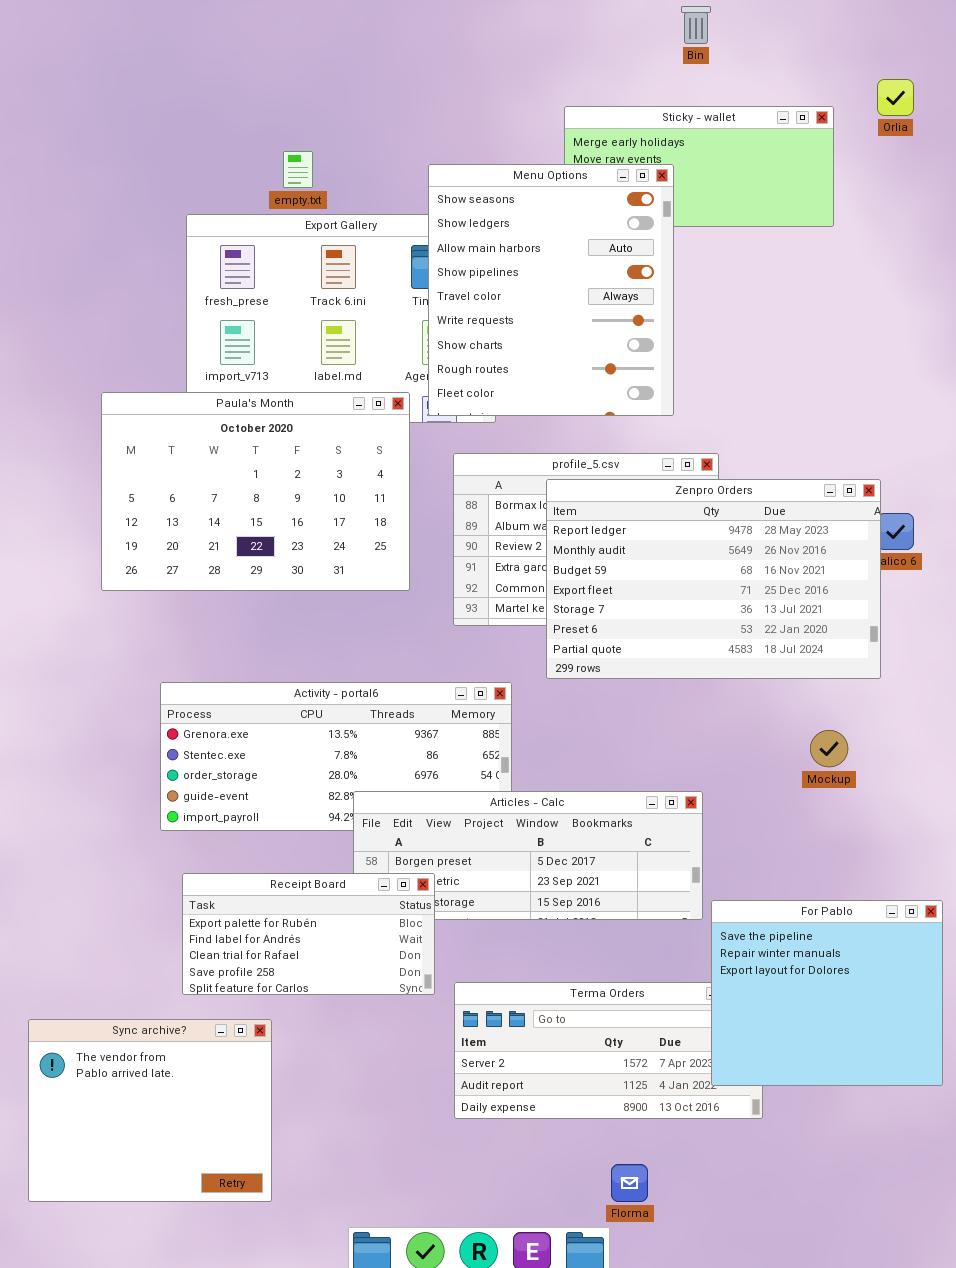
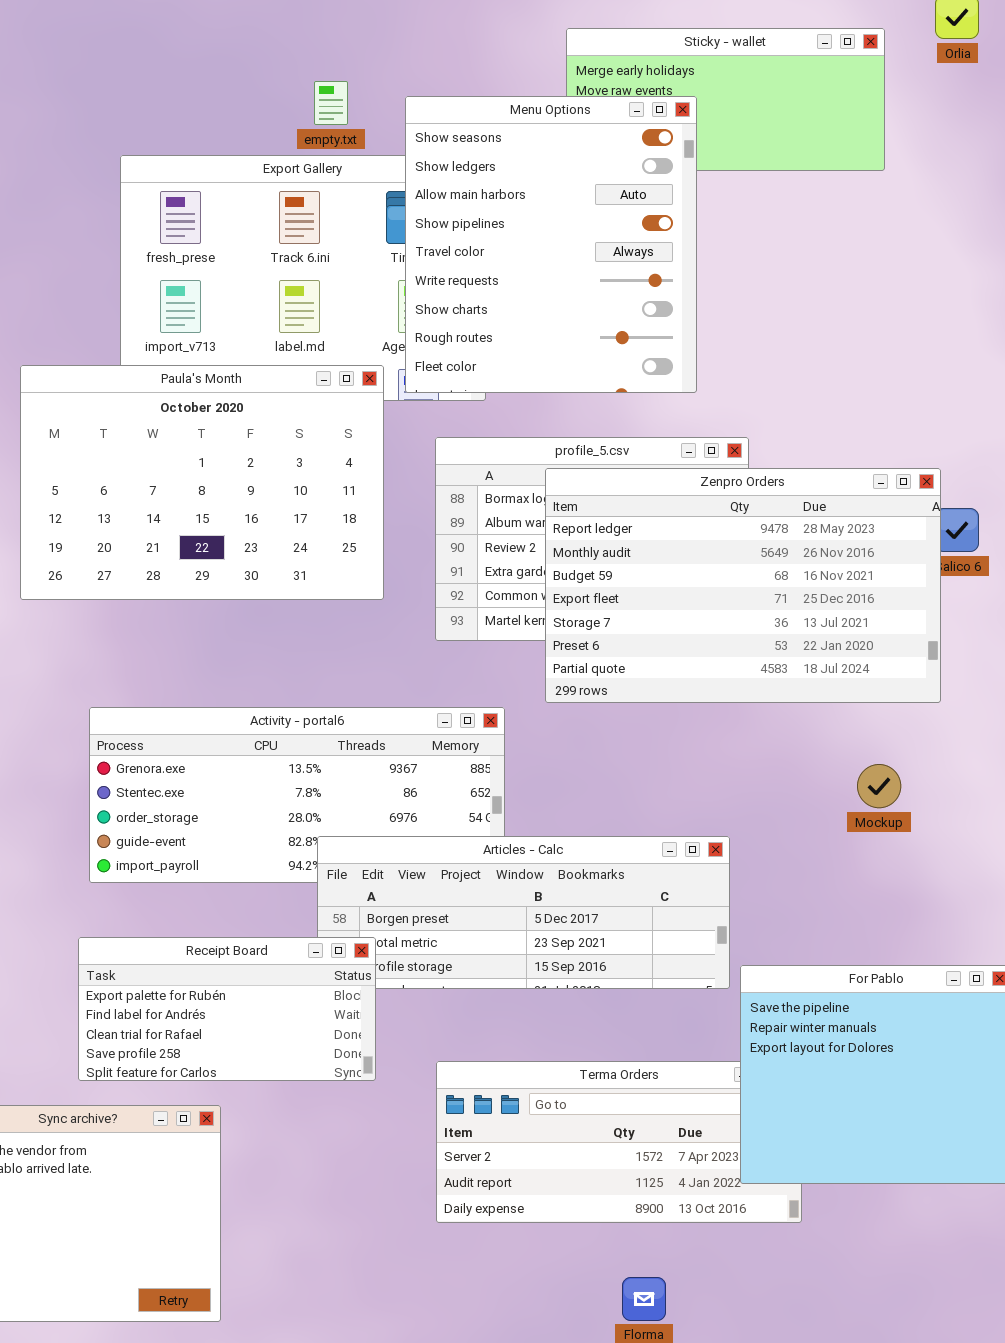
empty.txt: [283,151,313,188] -> [314,81,348,125], moved
Receipt Board: [182,873,435,995] -> [78,937,376,1081], moved

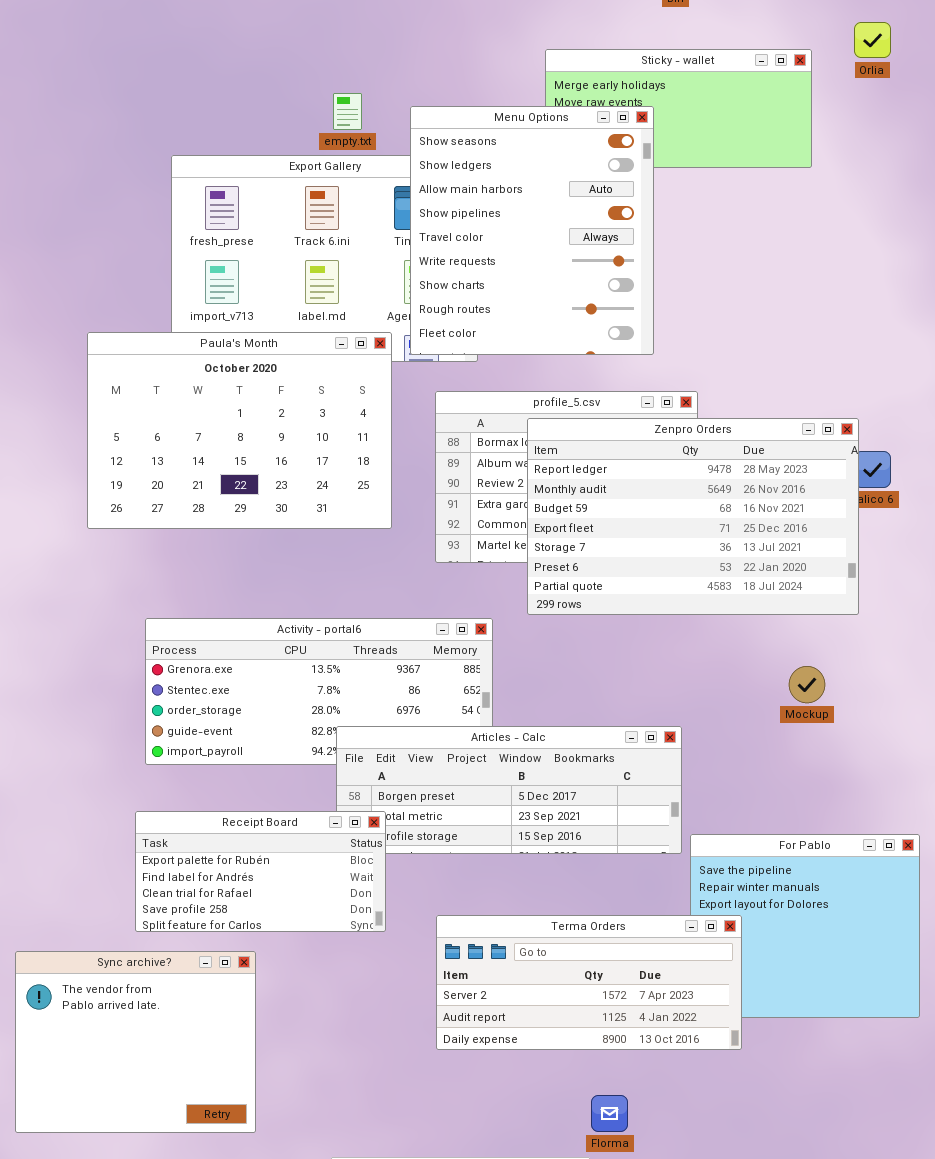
Terma Orders: [436,1061,802,1223] -> [436,915,742,1050], raised

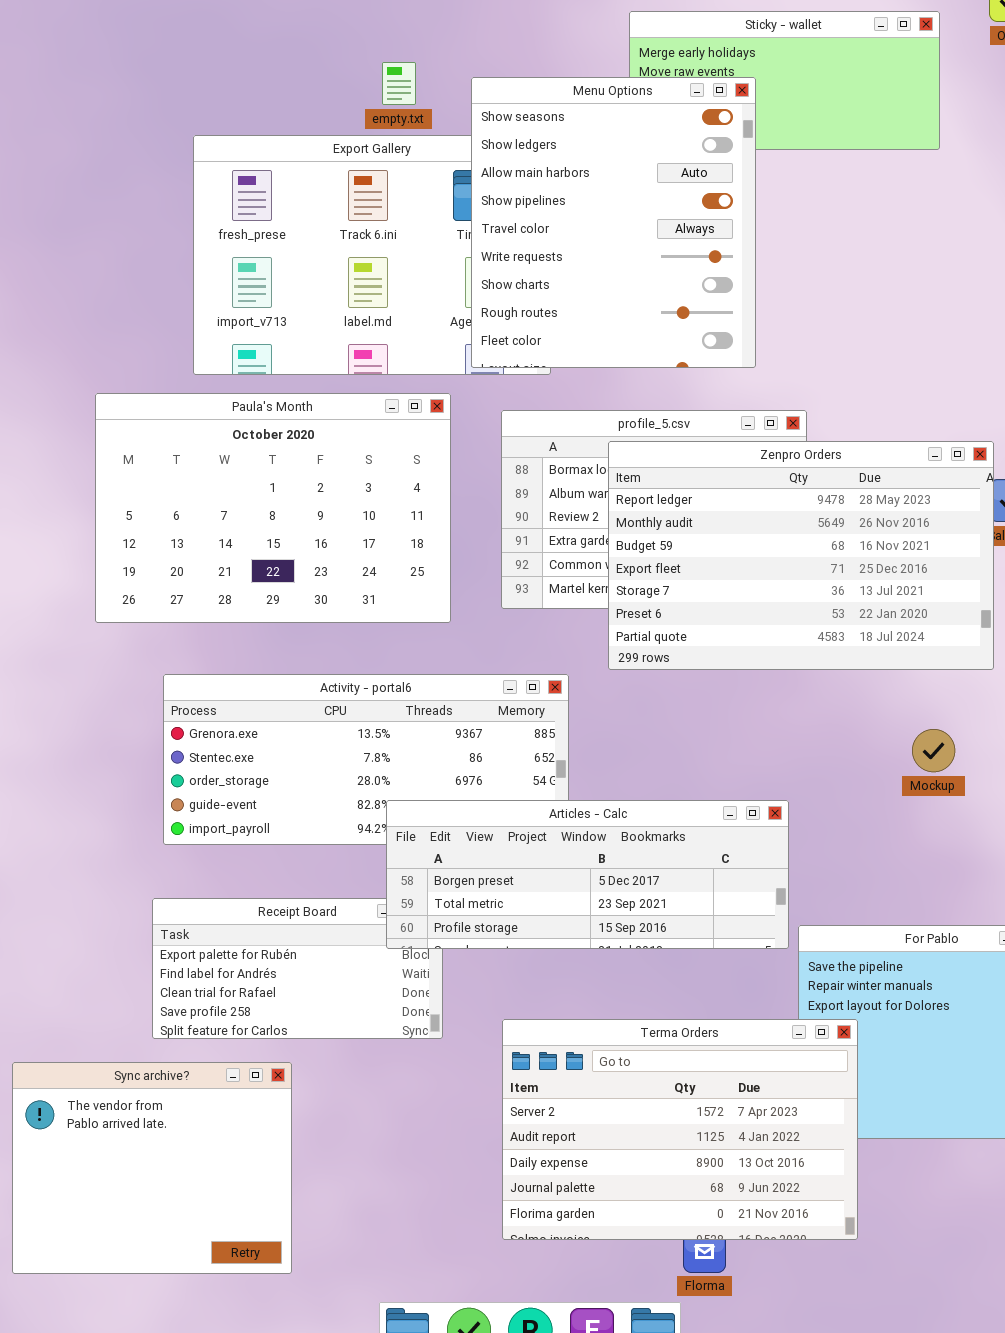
Paula's Month: [87,332,392,529] -> [95,393,451,623], moved
Articles - Calc: [336,726,682,854] -> [386,800,789,949], raised
Terma Orders: [436,915,742,1050] -> [502,1019,858,1240], resized

